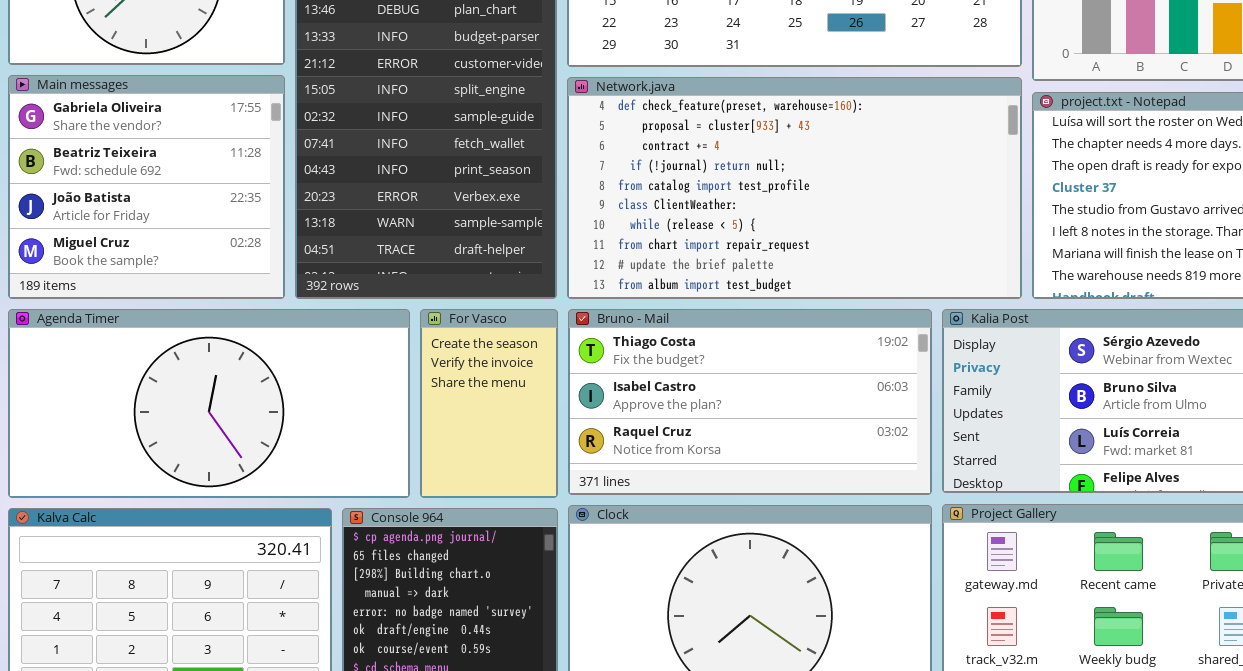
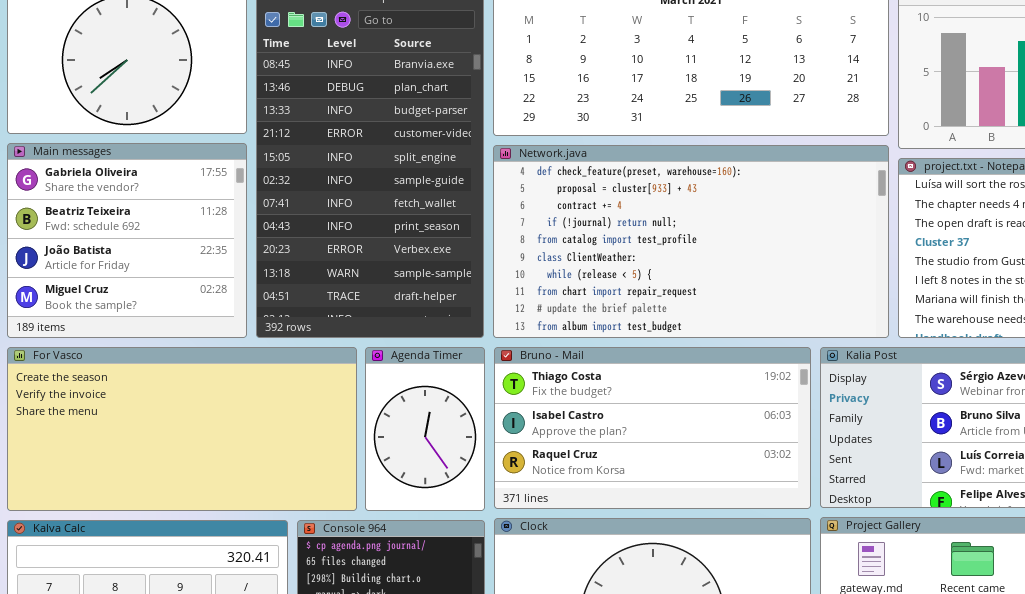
Agenda Timer: [8,309,410,498] -> [365,347,485,511], moved, resized
For Vasco: [420,309,558,498] -> [7,347,357,511], moved, resized

